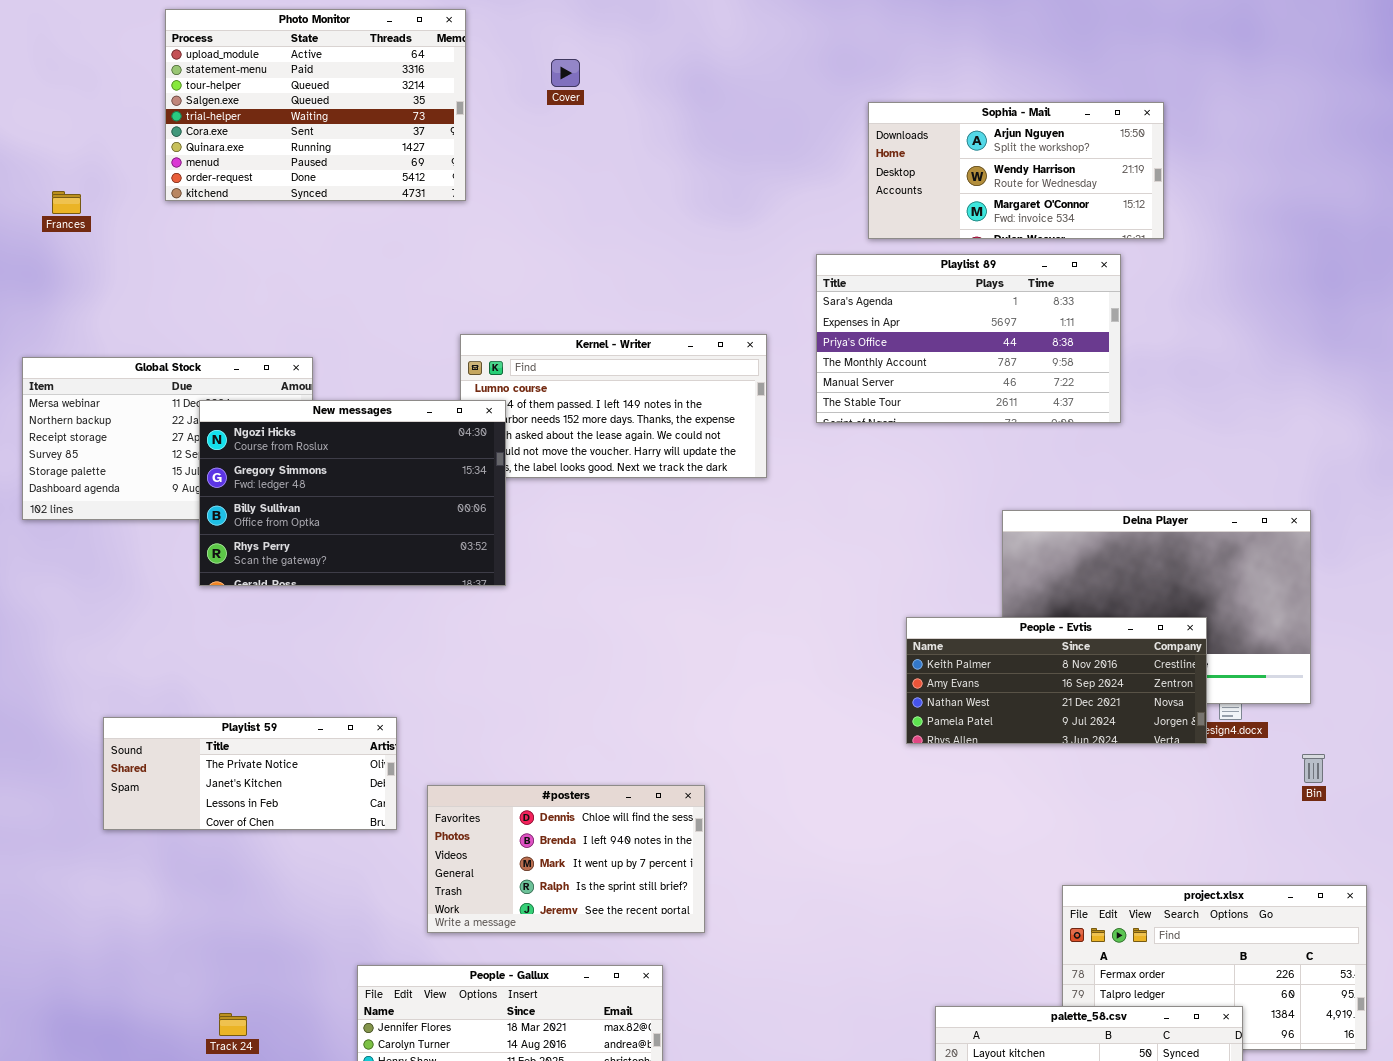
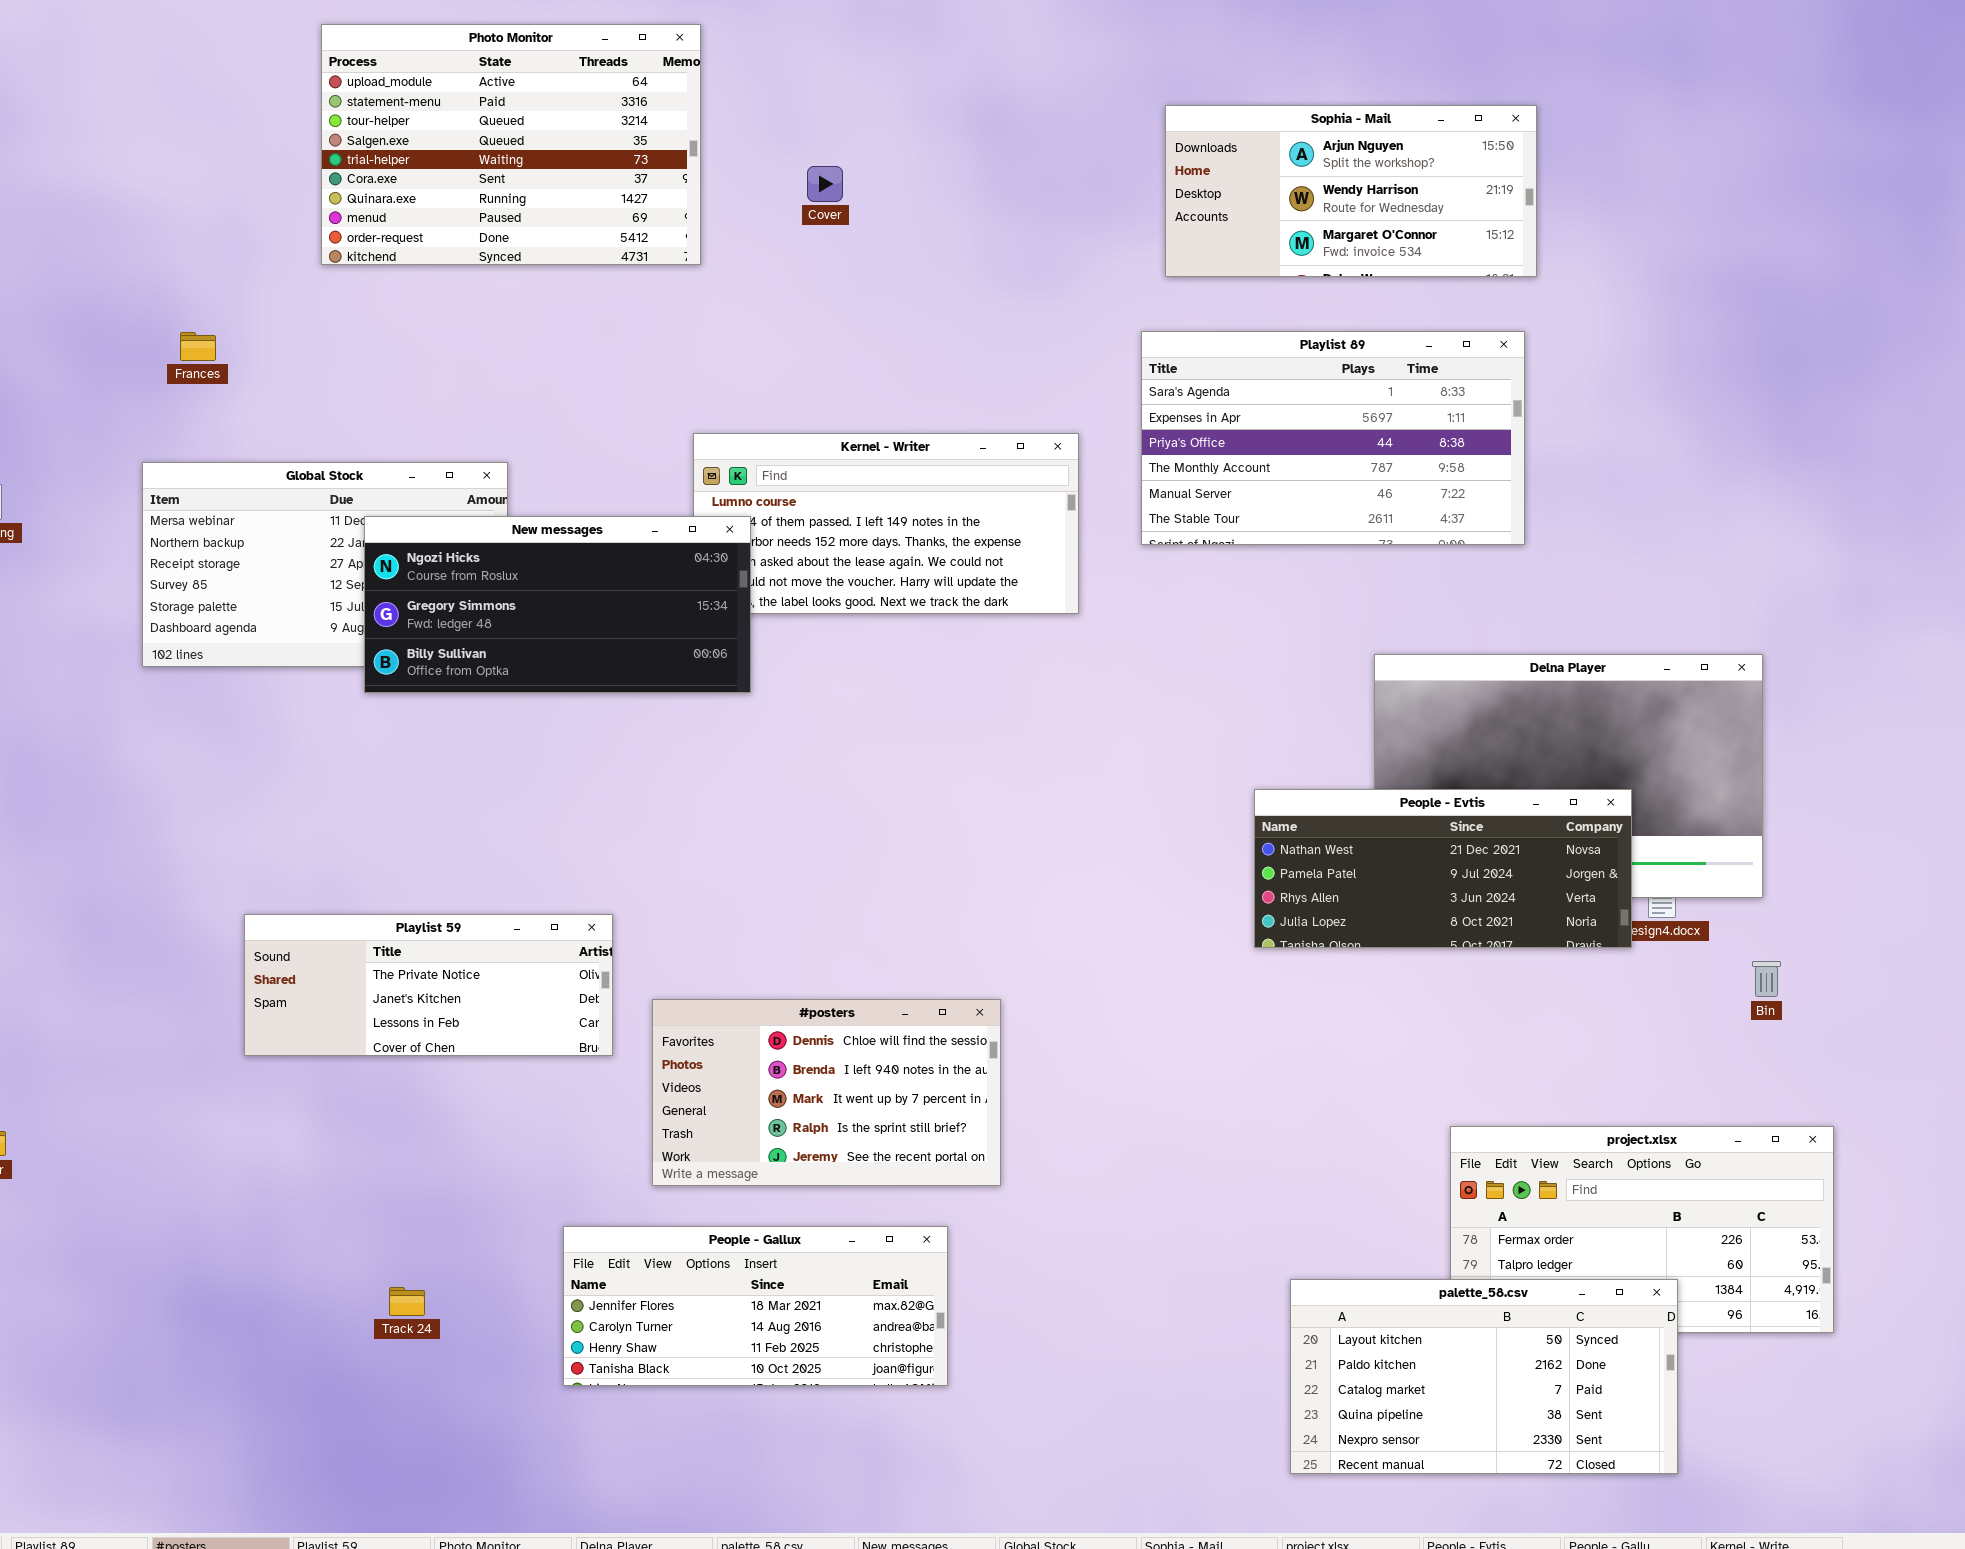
Cover: [551,59,580,87] -> [807,166,843,202], moved
Sophia - Mail: [868,102,1164,239] -> [1165,105,1537,277], moved
Frances: [52,191,81,214] -> [180,332,216,361], moved
New messages: [199,400,506,586] -> [364,516,751,693], resized
People - Evtis: [906,617,1207,744] -> [1254,789,1632,948], scrolled down 2 rows

